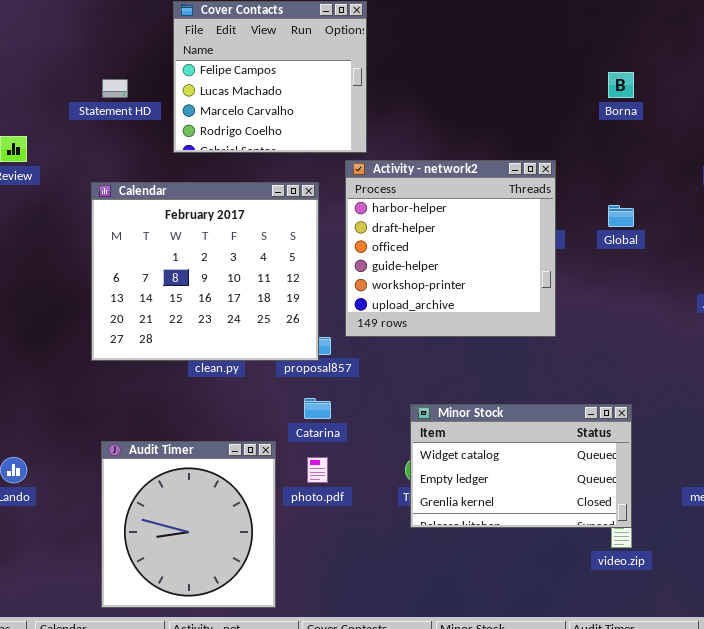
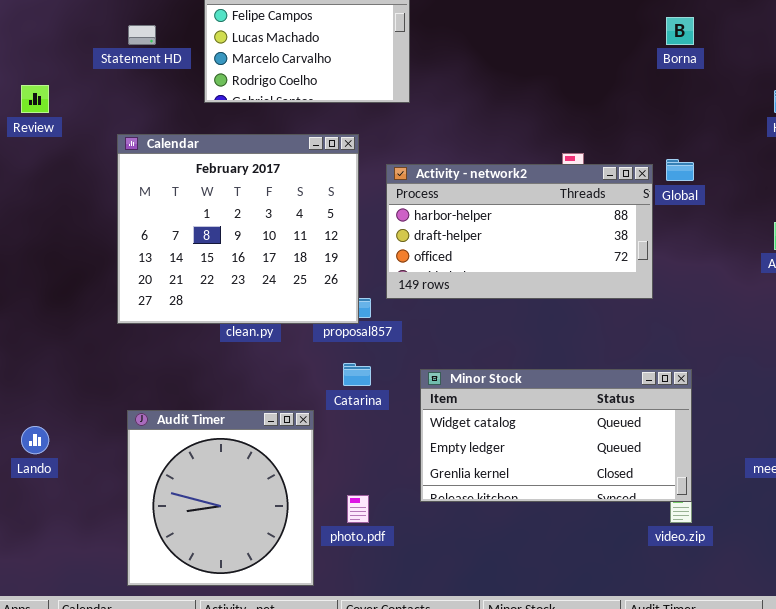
Activity - network2: [345,160,556,337] -> [386,164,653,299], resized
Minor Stock: [410,404,632,528] -> [420,369,692,502], resized
photo.pdf: [307,457,328,483] -> [347,495,369,523], moved

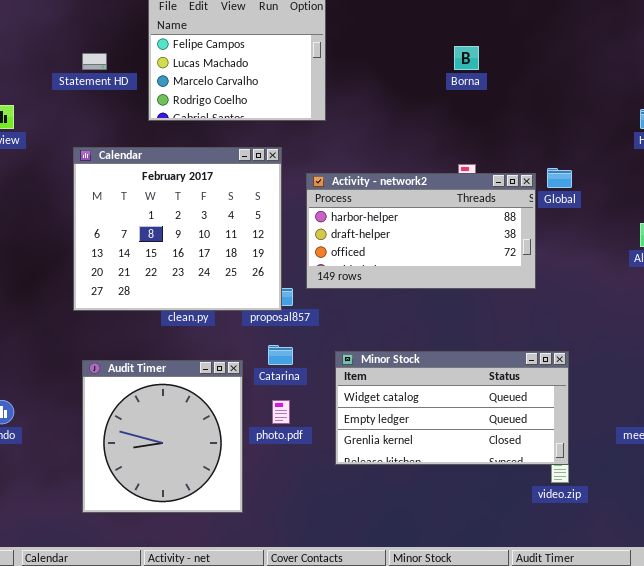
Borna: [666,17,694,45] -> [454,46,479,70], moved
Audit Timer: [127,410,314,586] -> [82,360,243,513], moved
photo.pdf: [347,495,369,523] -> [272,400,290,424], moved

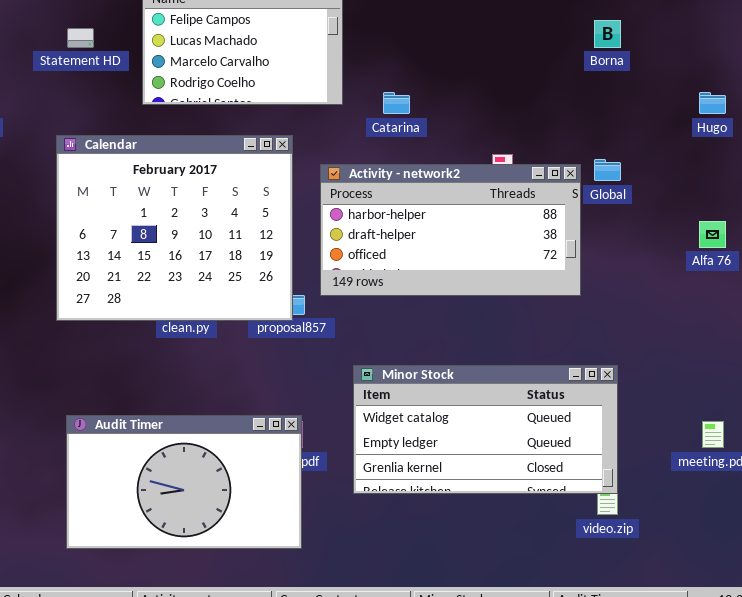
Borna: [454,46,479,70] -> [594,20,621,48], moved
Catarina: [268,345,293,365] -> [383,92,410,114], moved
Audit Timer: [82,360,243,513] -> [66,415,302,549], resized

